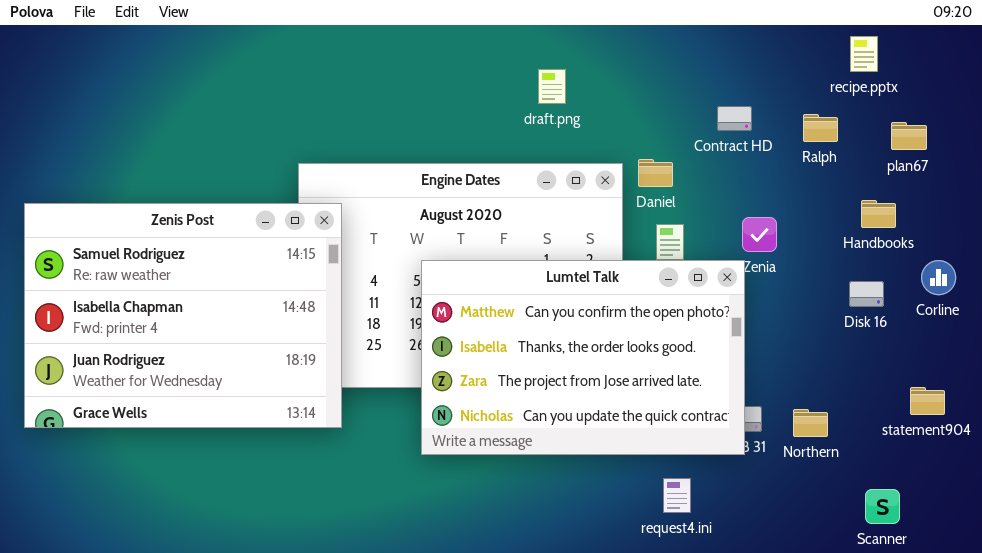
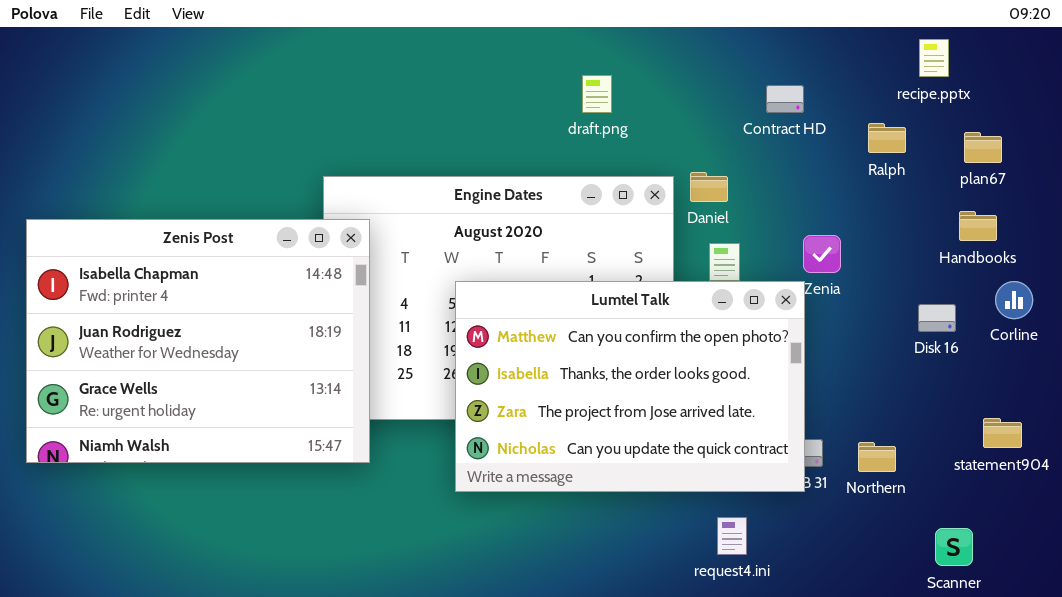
Contract HD: [717,106,752,131] -> [766,85,804,113], moved
Handbooks: [861,200,896,228] -> [959,211,997,241], moved
Zenis Post: [24,203,342,428] -> [26,219,370,463], scrolled down 1 row

